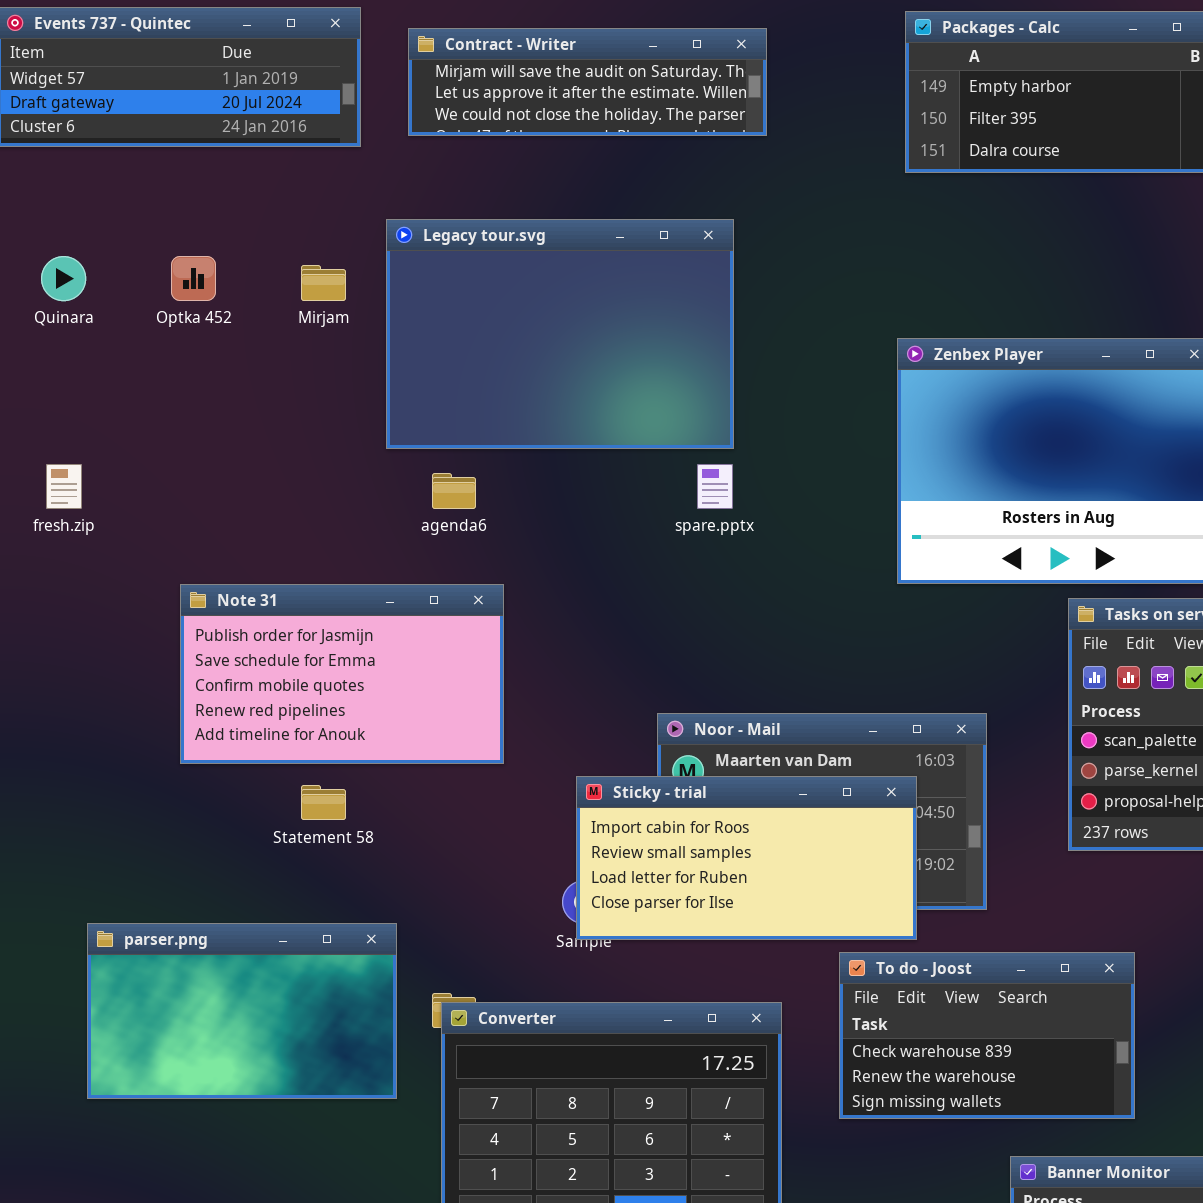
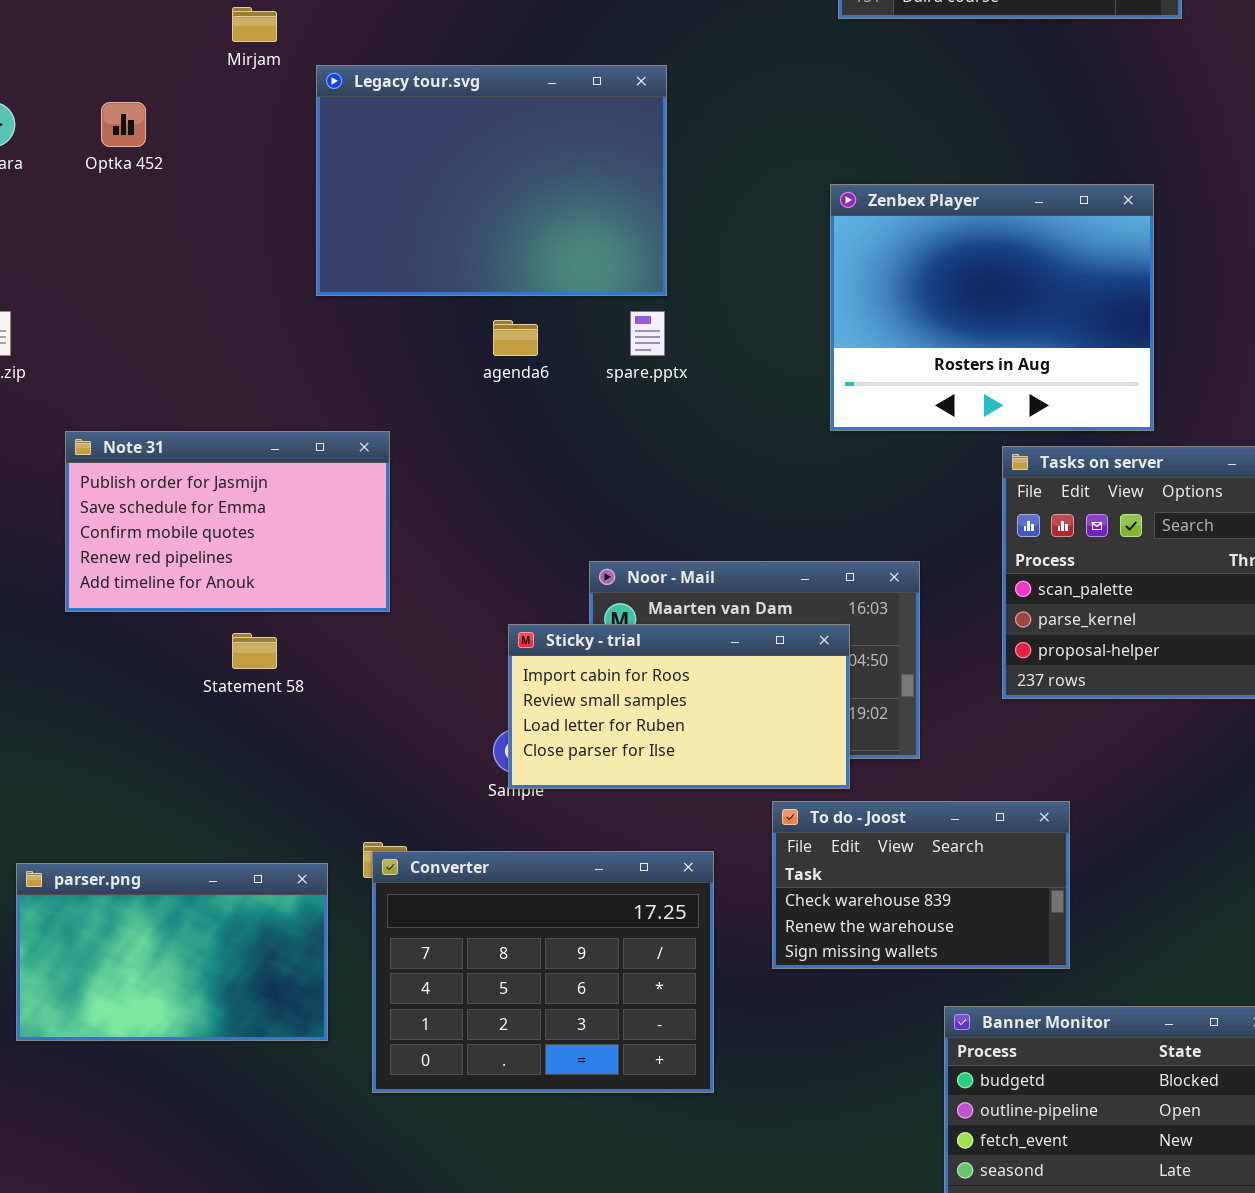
Mirjam: [301,265,346,301] -> [232,7,277,42], moved
agenda6: [432,473,476,509] -> [493,320,538,356], moved
Note 31: [180,584,504,764] -> [65,431,390,612], moved
parser.png: [87,923,397,1099] -> [16,863,328,1041], moved

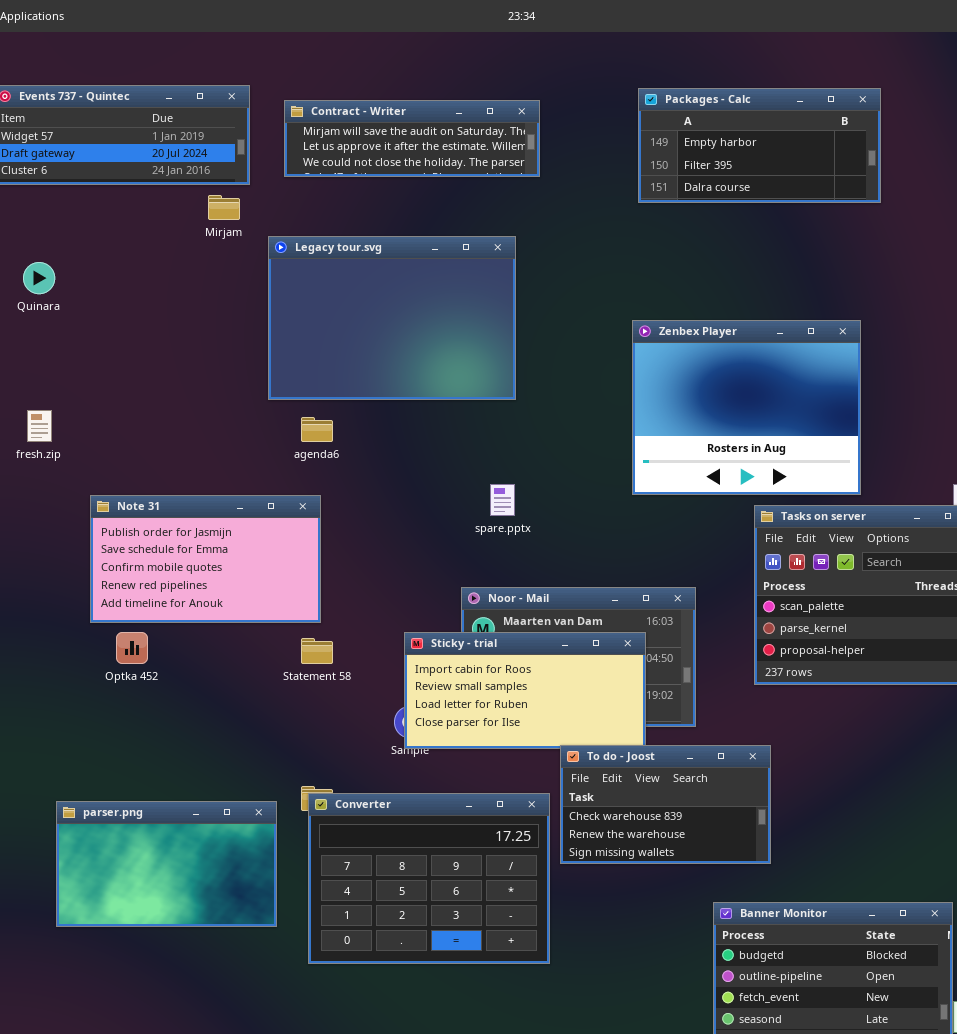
Optka 452: [101,102,146,147] -> [116,632,148,664], moved
spare.pptx: [630,311,665,356] -> [490,484,515,516], moved
agenda6: [493,320,538,356] -> [301,417,333,442], moved
Statement 58: [232,633,277,669] -> [301,638,333,664], moved
To do - Joost: [772,801,1070,969] -> [560,745,771,864], moved

